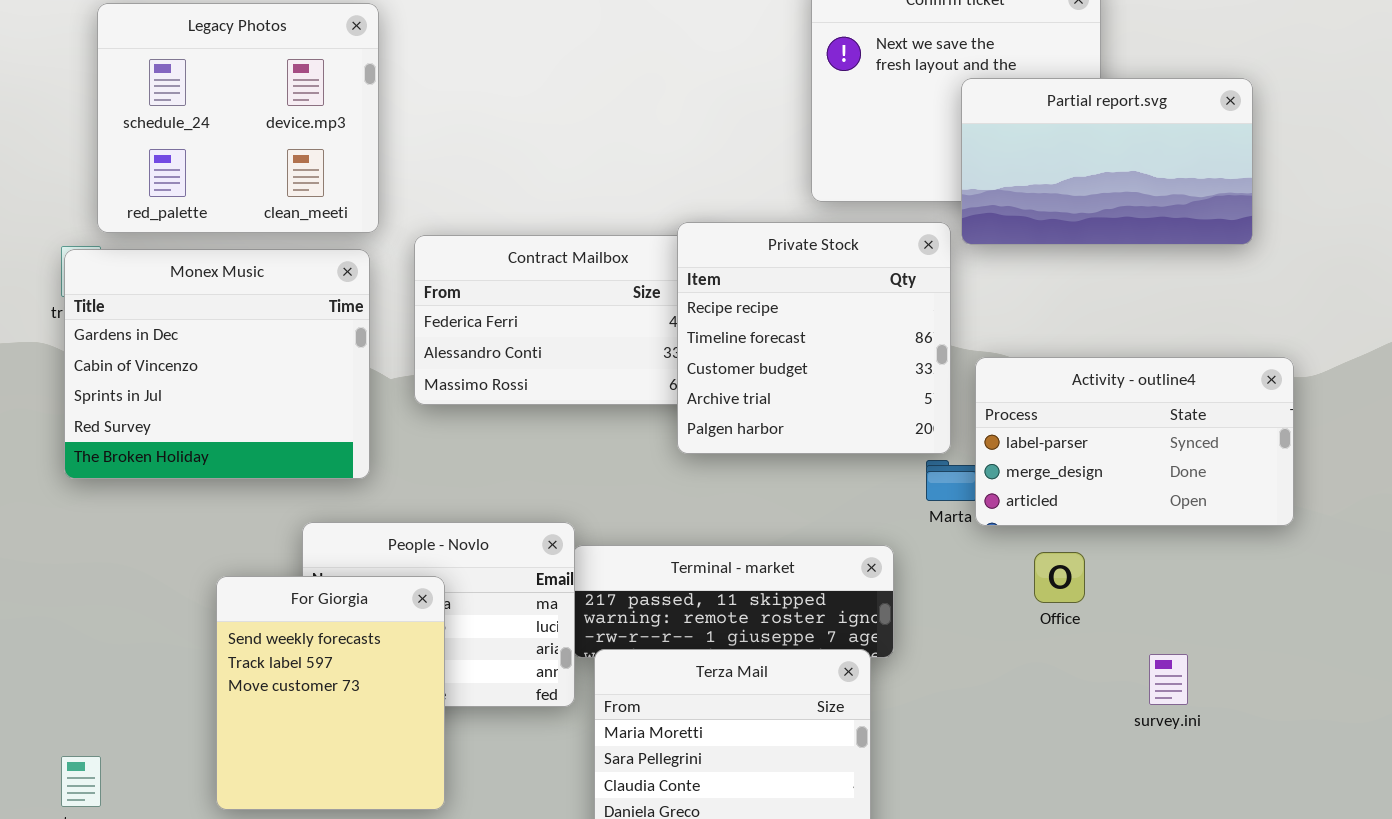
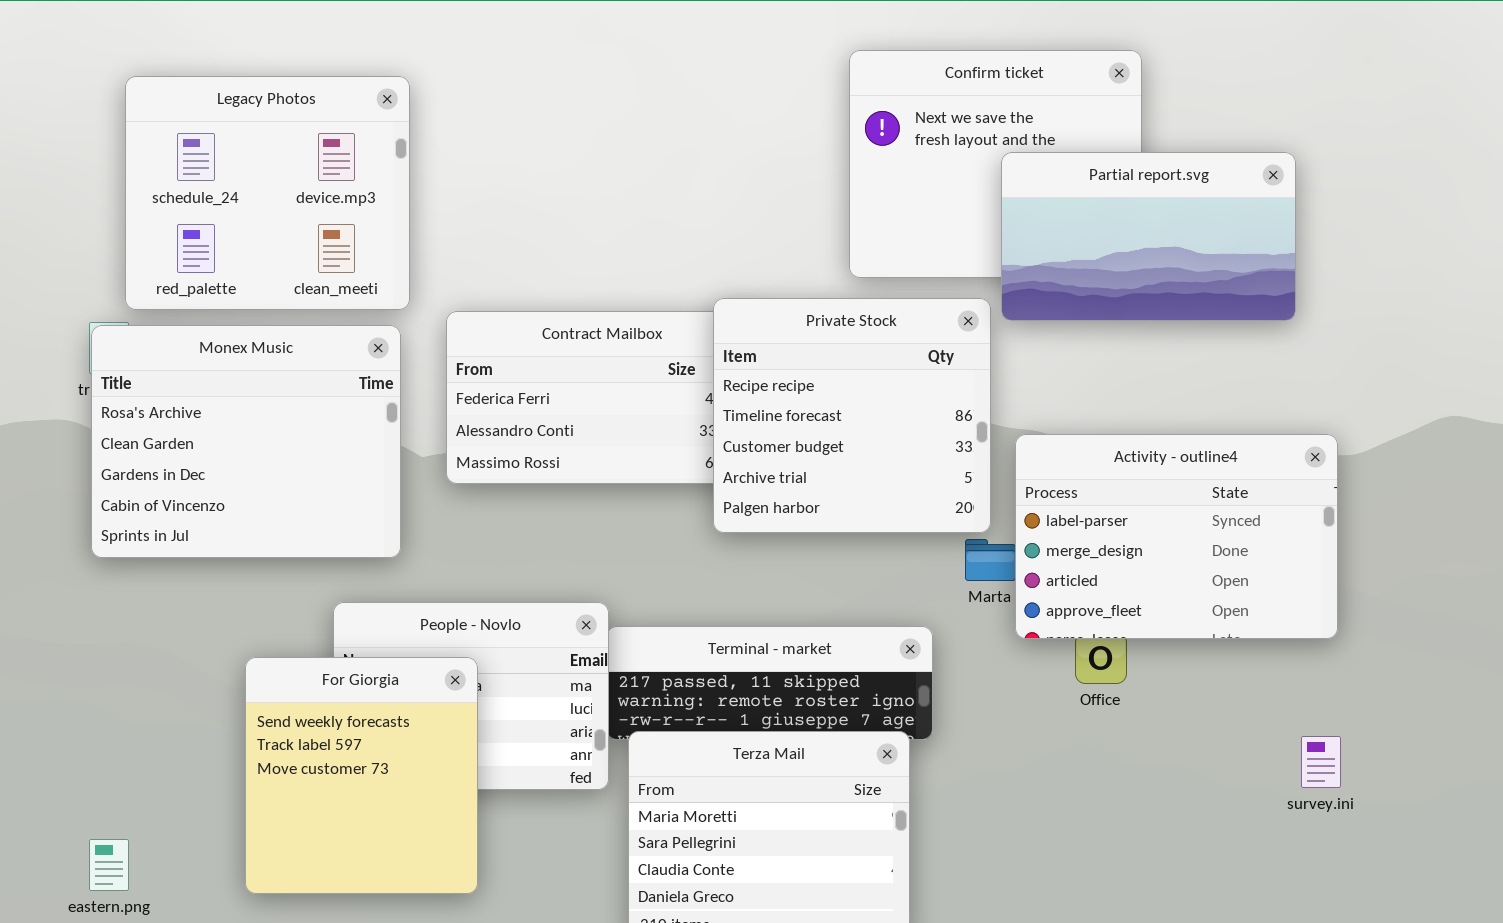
Monex Music: [64,249,370,479] -> [91,325,401,558], scrolled up 2 rows
Activity - outline4: [975,357,1294,526] -> [1015,434,1338,639], resized
survey.ini: [1149,654,1188,705] -> [1301,736,1341,788], moved

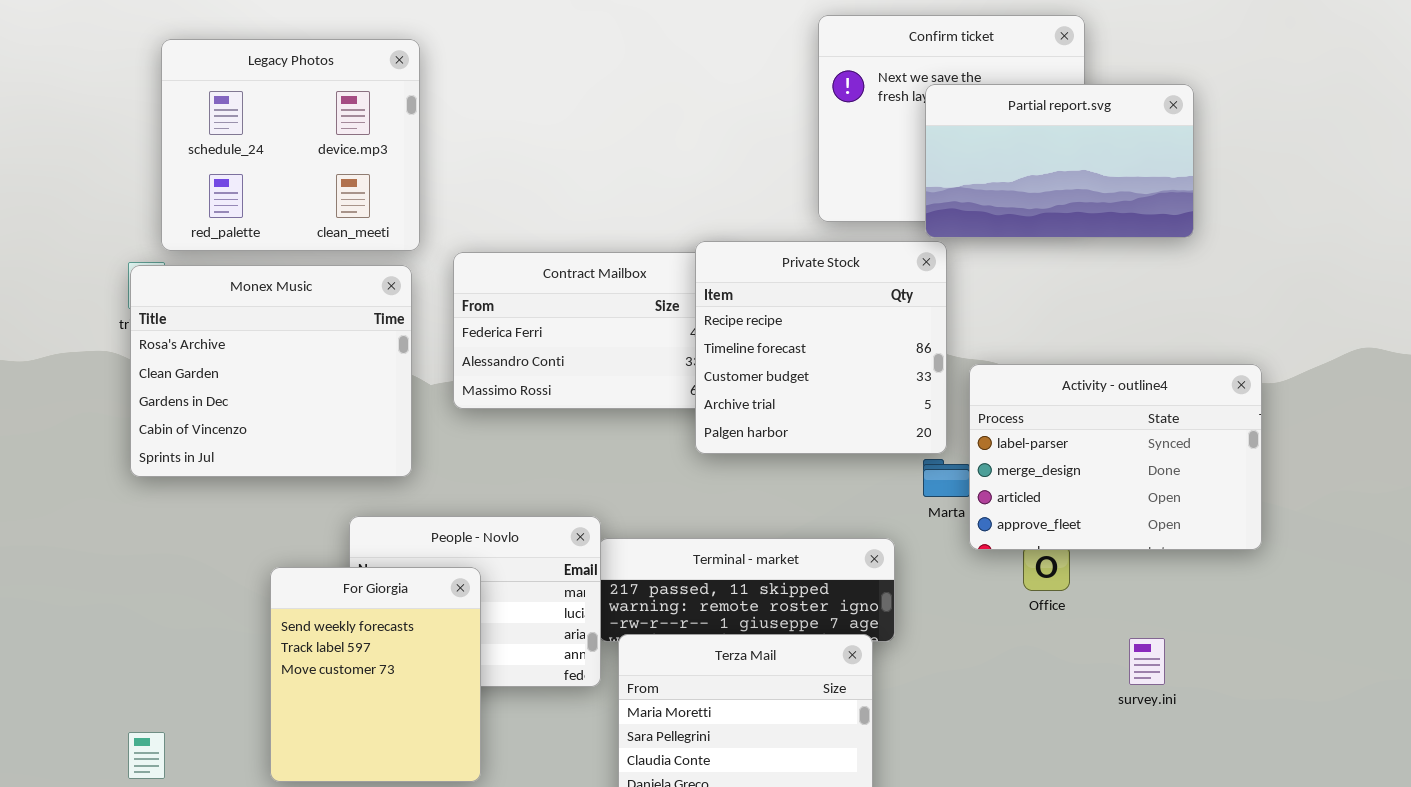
Partial report.svg: [1001,152,1296,321] -> [925,84,1194,238], moved
survey.ini: [1301,736,1341,788] -> [1129,638,1165,685], moved

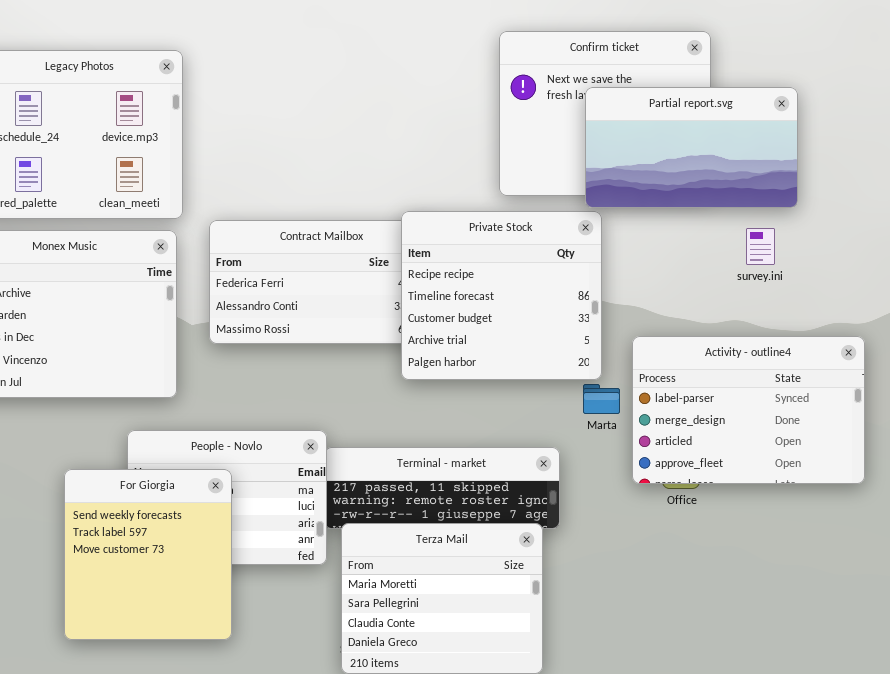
Activity - outline4: [969,364,1262,550] -> [632,336,865,484], moved
survey.ini: [1129,638,1165,685] -> [746,228,775,265], moved

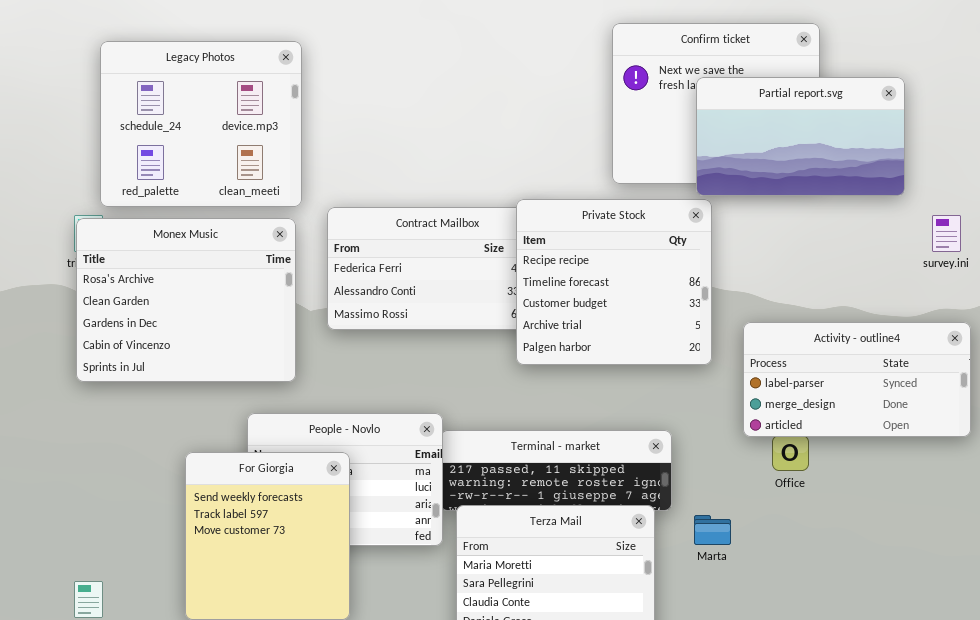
survey.ini: [746,228,775,265] -> [932,215,961,252], moved
Activity - outline4: [632,336,865,484] -> [743,322,971,437], resized
Marta: [583,384,620,414] -> [694,515,731,545], moved

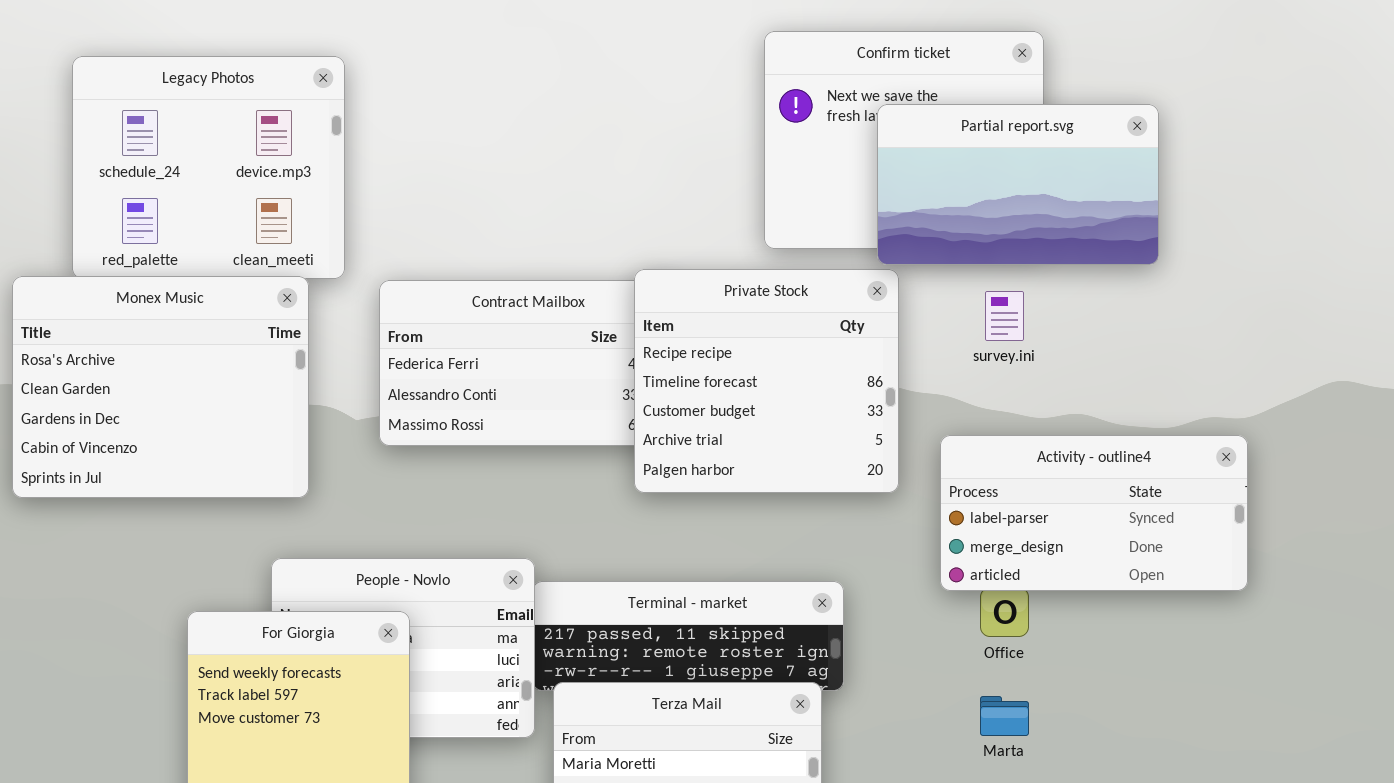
survey.ini: [932,215,961,252] -> [985,291,1024,341], moved
Monex Music: [76,218,296,382] -> [12,276,309,498], moved
Marta: [694,515,731,545] -> [980,696,1029,736], moved

